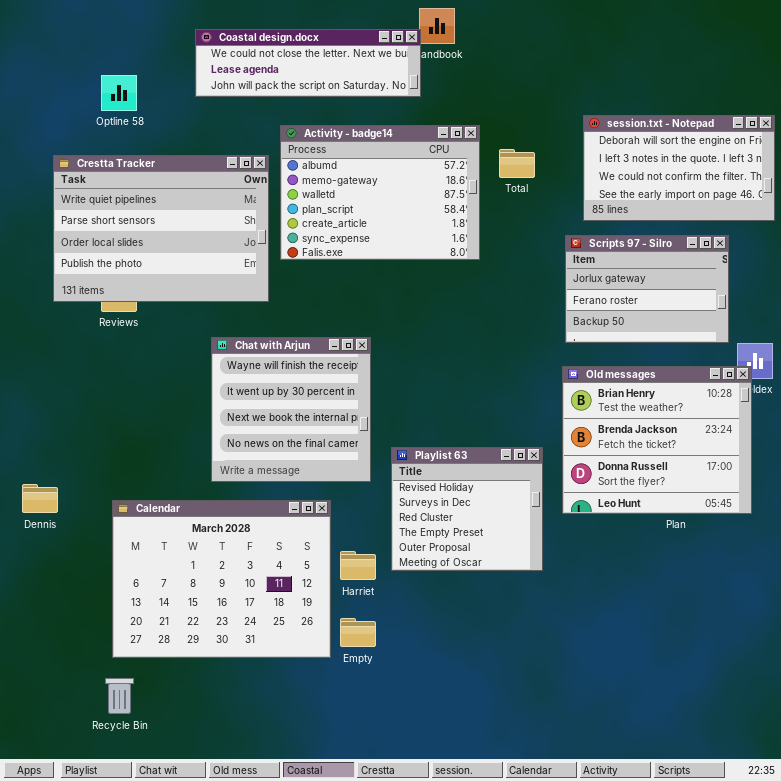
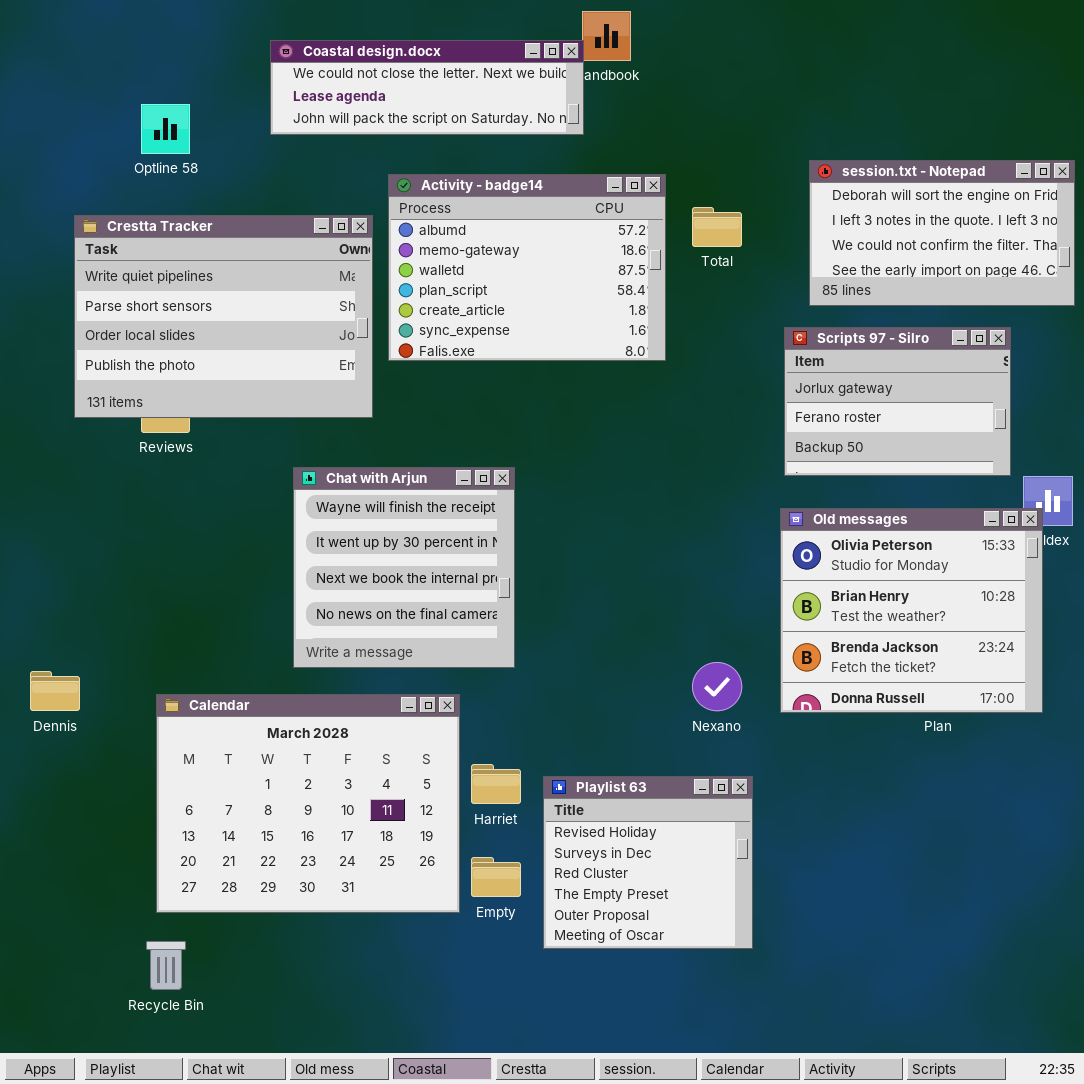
Old messages: [562,366,752,514] -> [780,508,1043,713], scrolled up 1 row
Playlist 63: [391,447,543,571] -> [543,776,753,949], moved

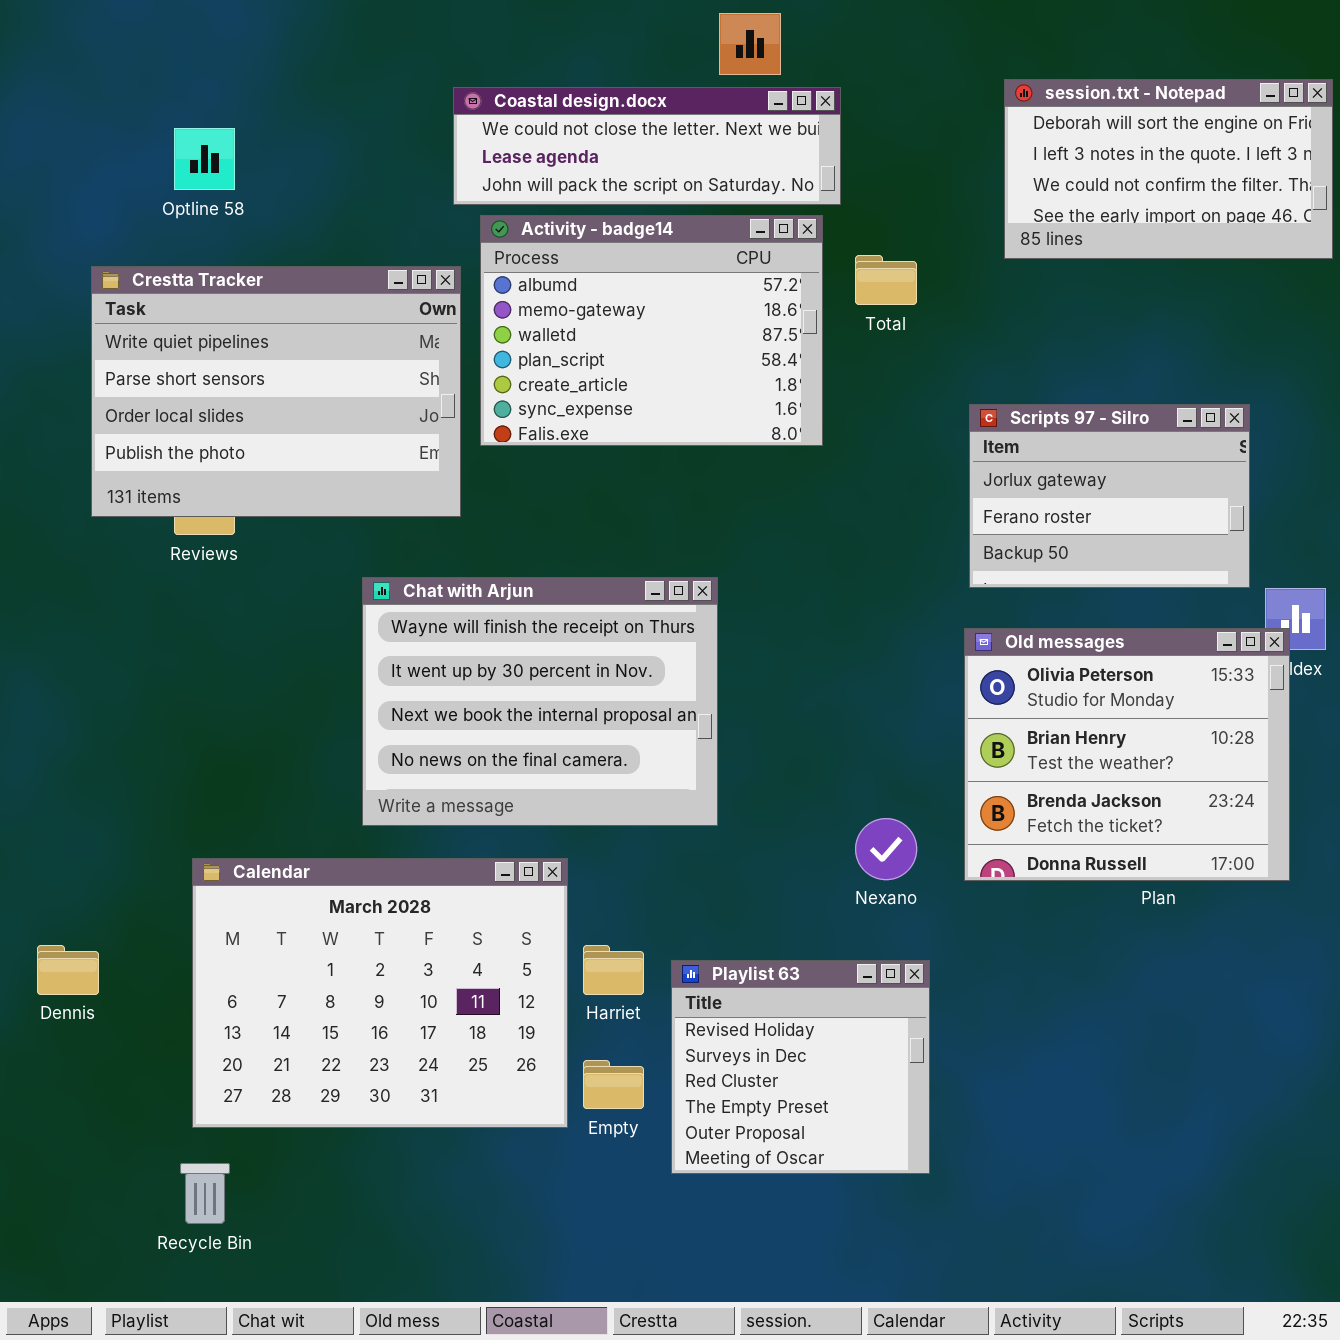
Coastal design.docx: [270,40,584,135] -> [453,87,841,205], moved
session.txt - Notepad: [809,160,1075,306] -> [1004,79,1333,259], moved
Chat with Arjun: [293,467,515,668] -> [362,577,718,826], resized
Dennis: [30,671,80,711] -> [37,945,99,995], moved

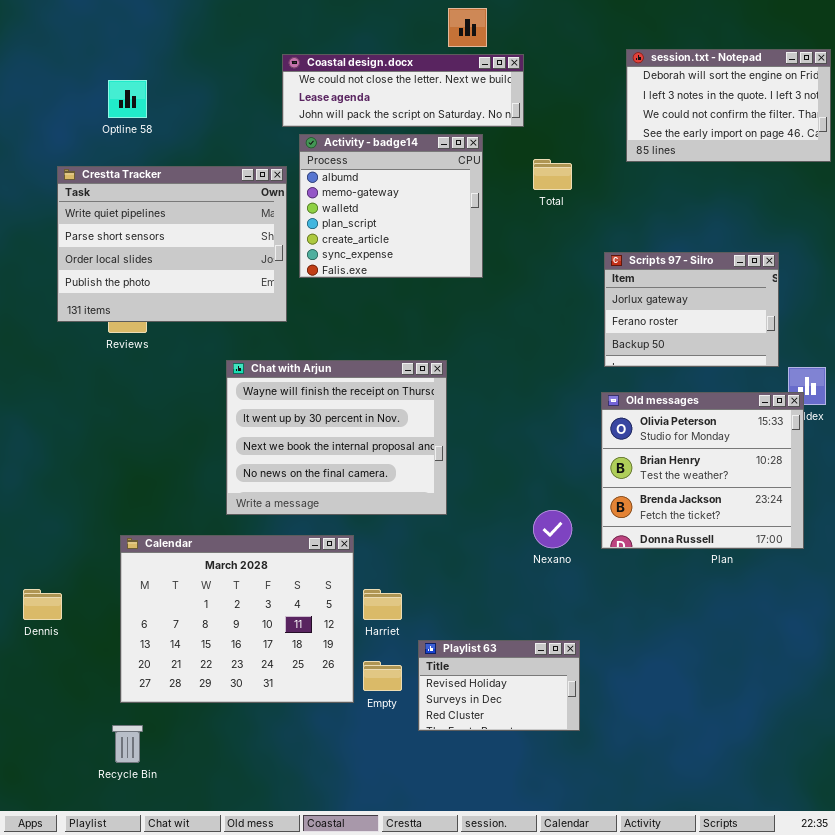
Activity - badge14: [480,215,823,446] -> [299,134,483,278], resized
Playlist 63: [671,960,930,1174] -> [418,640,580,731], resized

